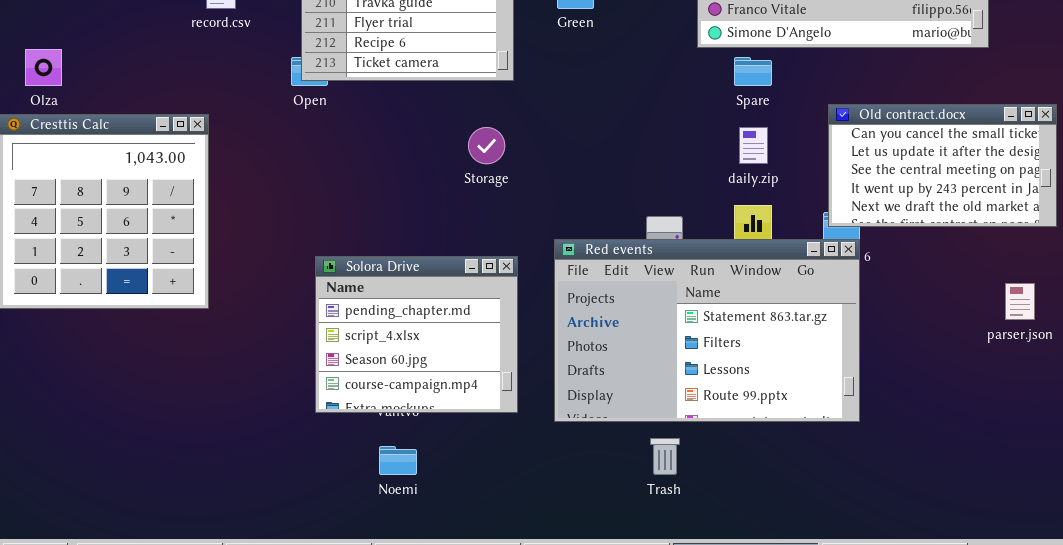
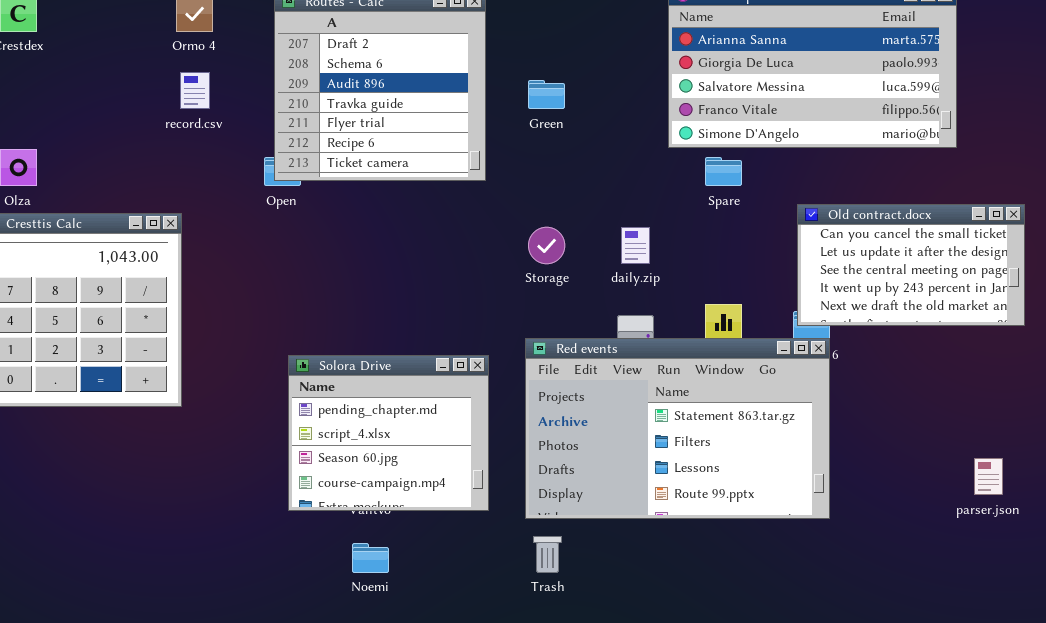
Storage: [468,127,505,164] -> [528,227,565,264], moved
daily.zip: [739,127,768,164] -> [621,227,650,264], moved
parser.json: [1005,283,1035,320] -> [974,458,1003,495], moved
Trash: [650,438,680,475] -> [533,536,562,573], moved

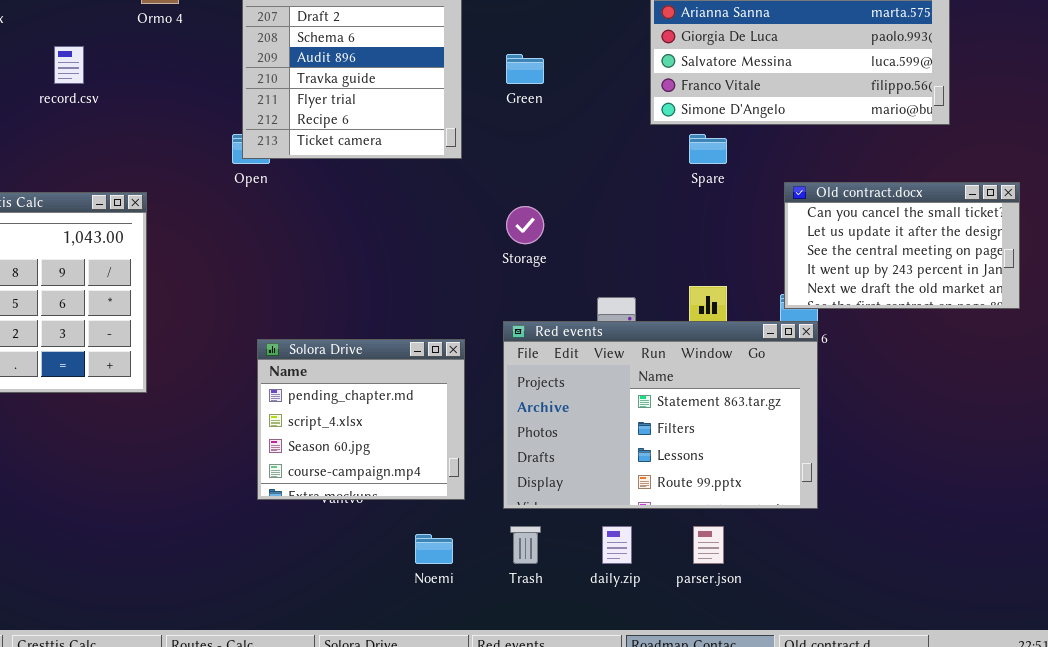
record.csv: [180,72,210,109] -> [54,46,84,84], moved
daily.zip: [621,227,650,264] -> [602,526,632,564], moved
parser.json: [974,458,1003,495] -> [693,526,724,564], moved
Noemi: [352,543,389,573] -> [415,534,453,564], moved

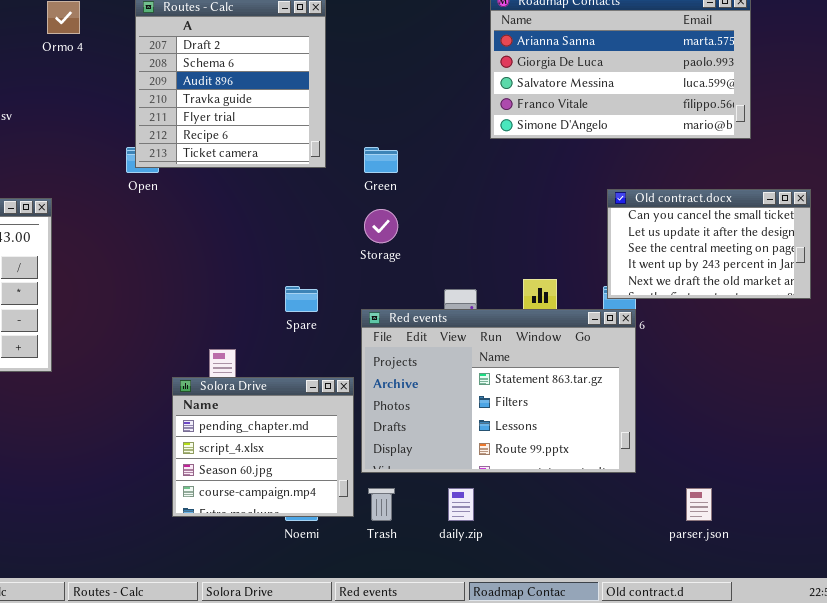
Green: [506,54,544,84] -> [364,147,398,173], moved
Spare: [689,134,727,164] -> [285,286,318,312], moved
Solora Drive: [257,339,465,500] -> [172,377,354,517], moved
parser.json: [693,526,724,564] -> [686,488,712,521], moved

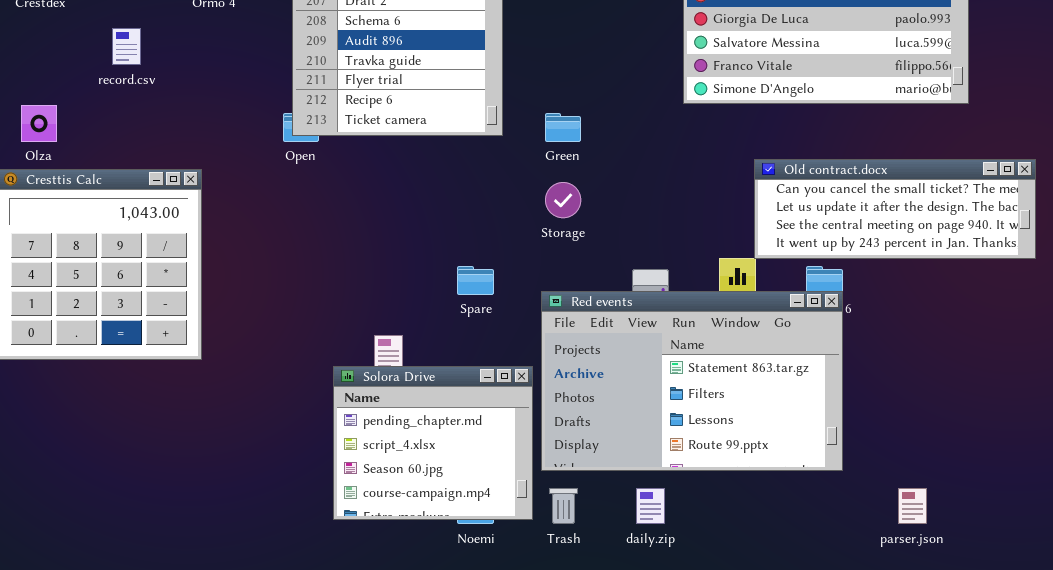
Old contract.docx: [607,189,811,299] -> [754,159,1036,259], resized

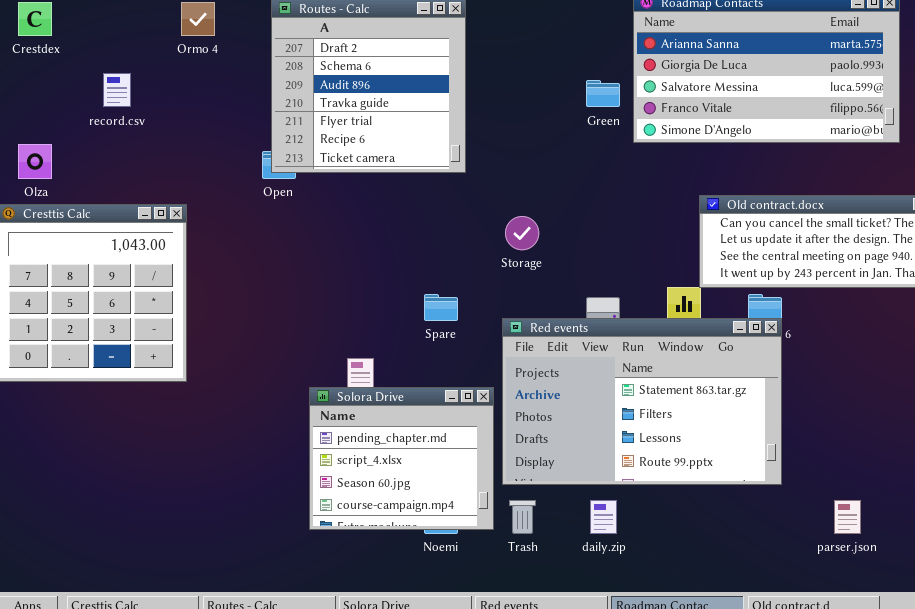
Green: [545,113,581,142] -> [586,80,620,107], moved

